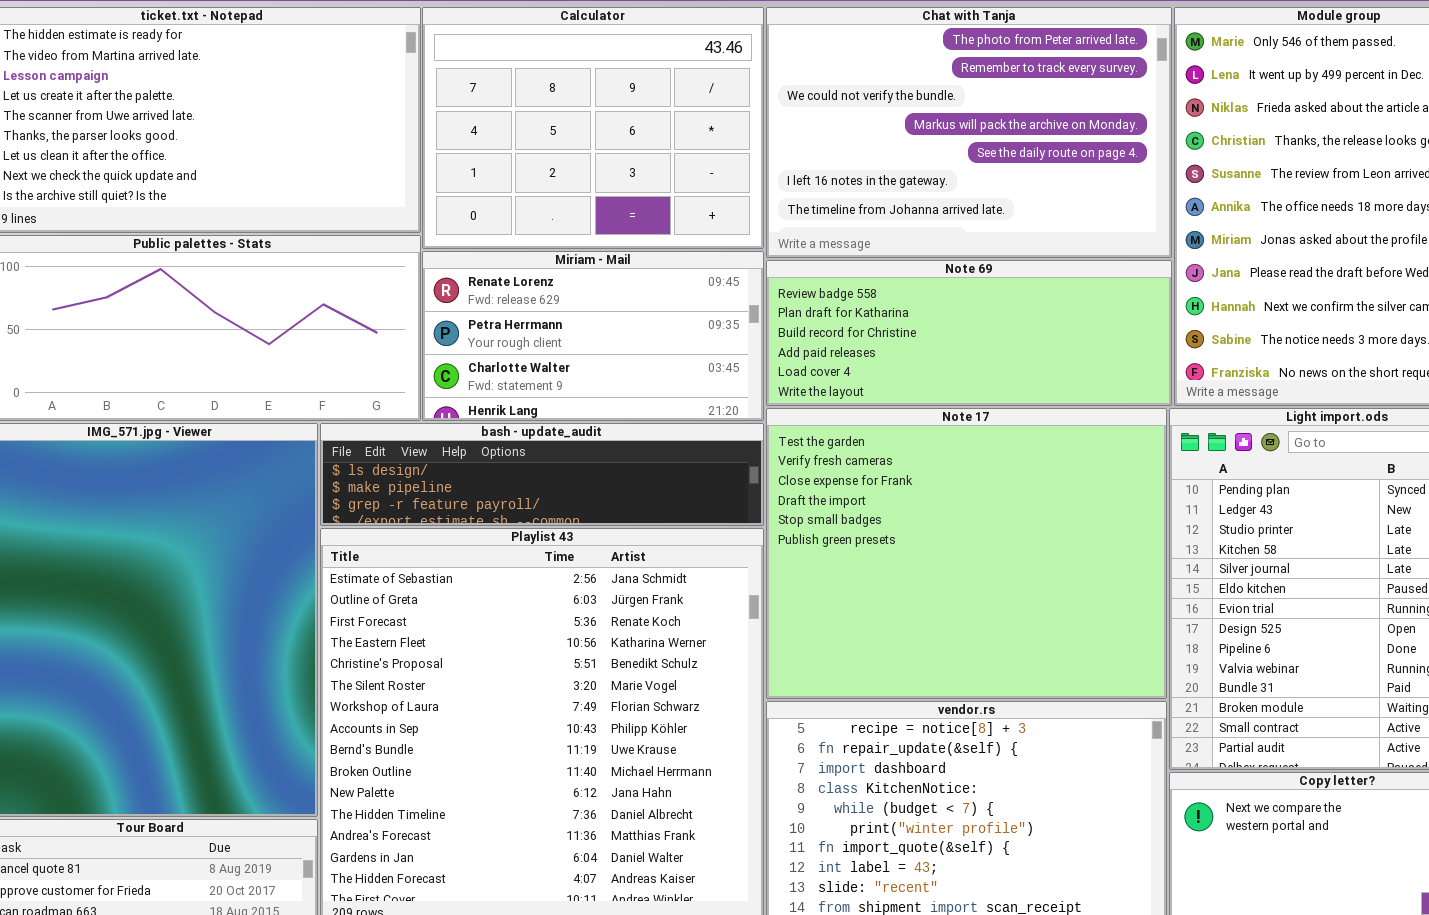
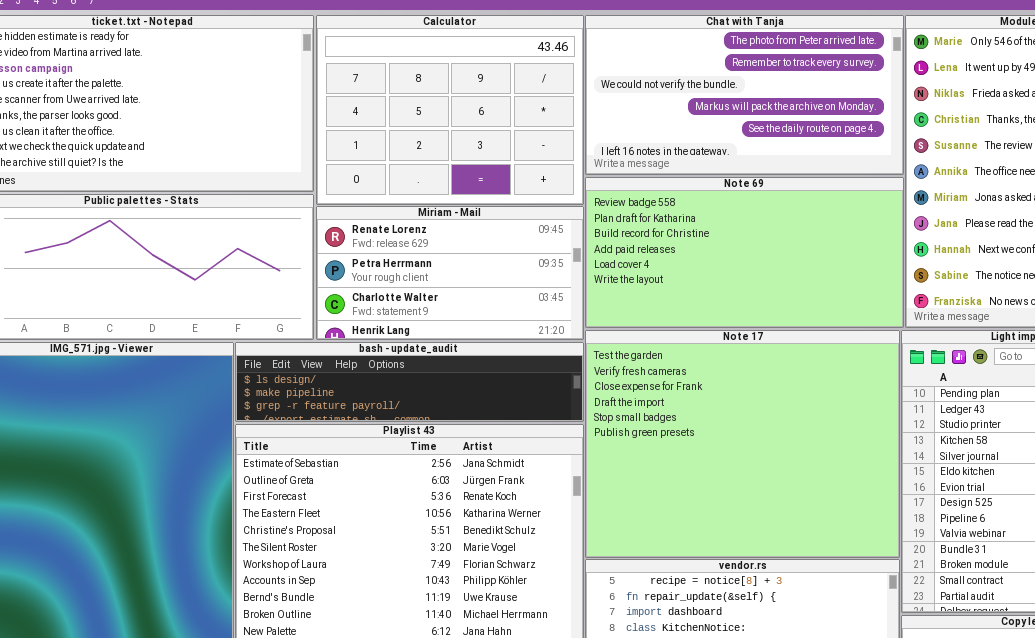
Chat with Tanja: [766,7,1172,258] -> [585,15,904,175], resized
Note 69: [766,260,1172,406] -> [585,177,904,328], resized

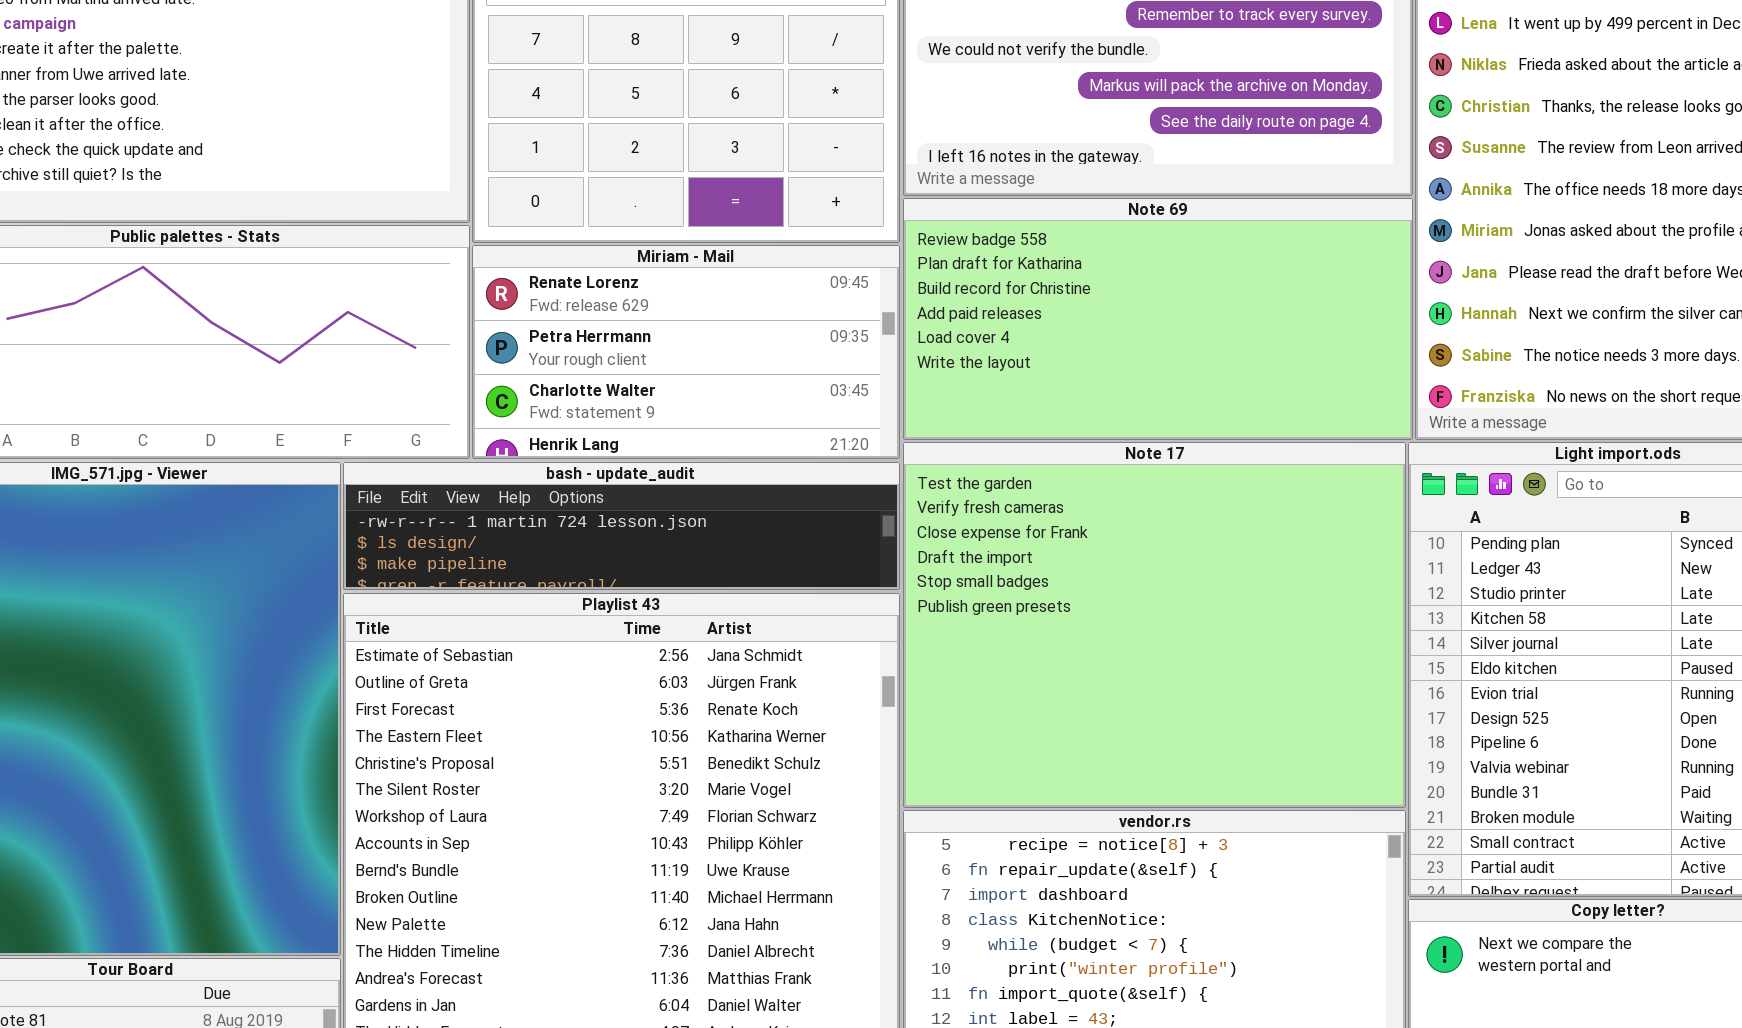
bash - update_audit: [235,342,584,422] -> [343,462,900,590], scrolled up 1 row

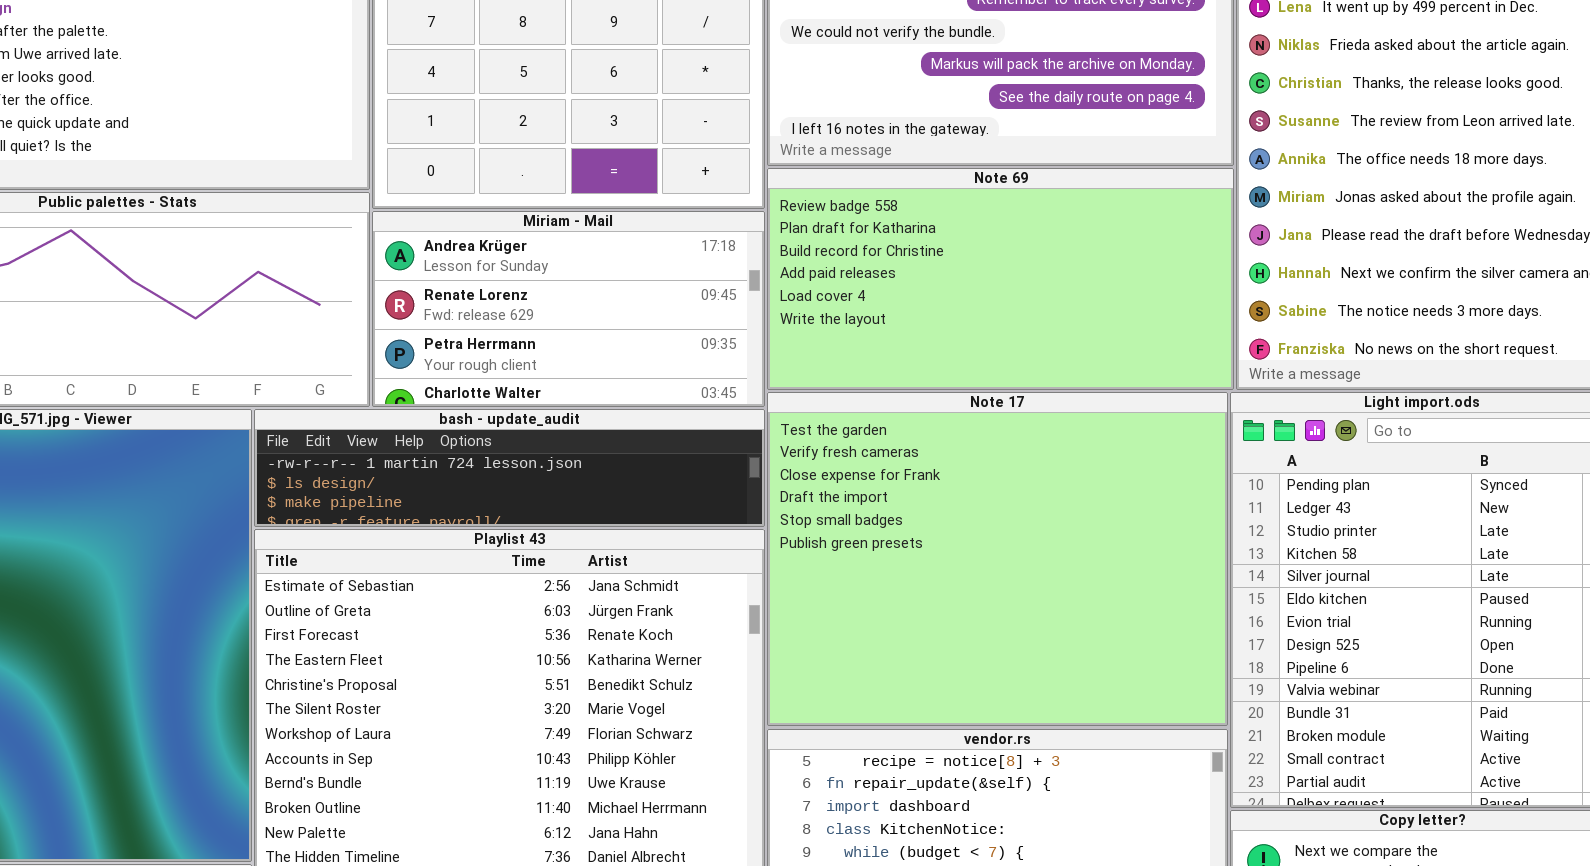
Miriam - Mail: [472,245,900,459] -> [372,211,765,407], scrolled up 1 row

